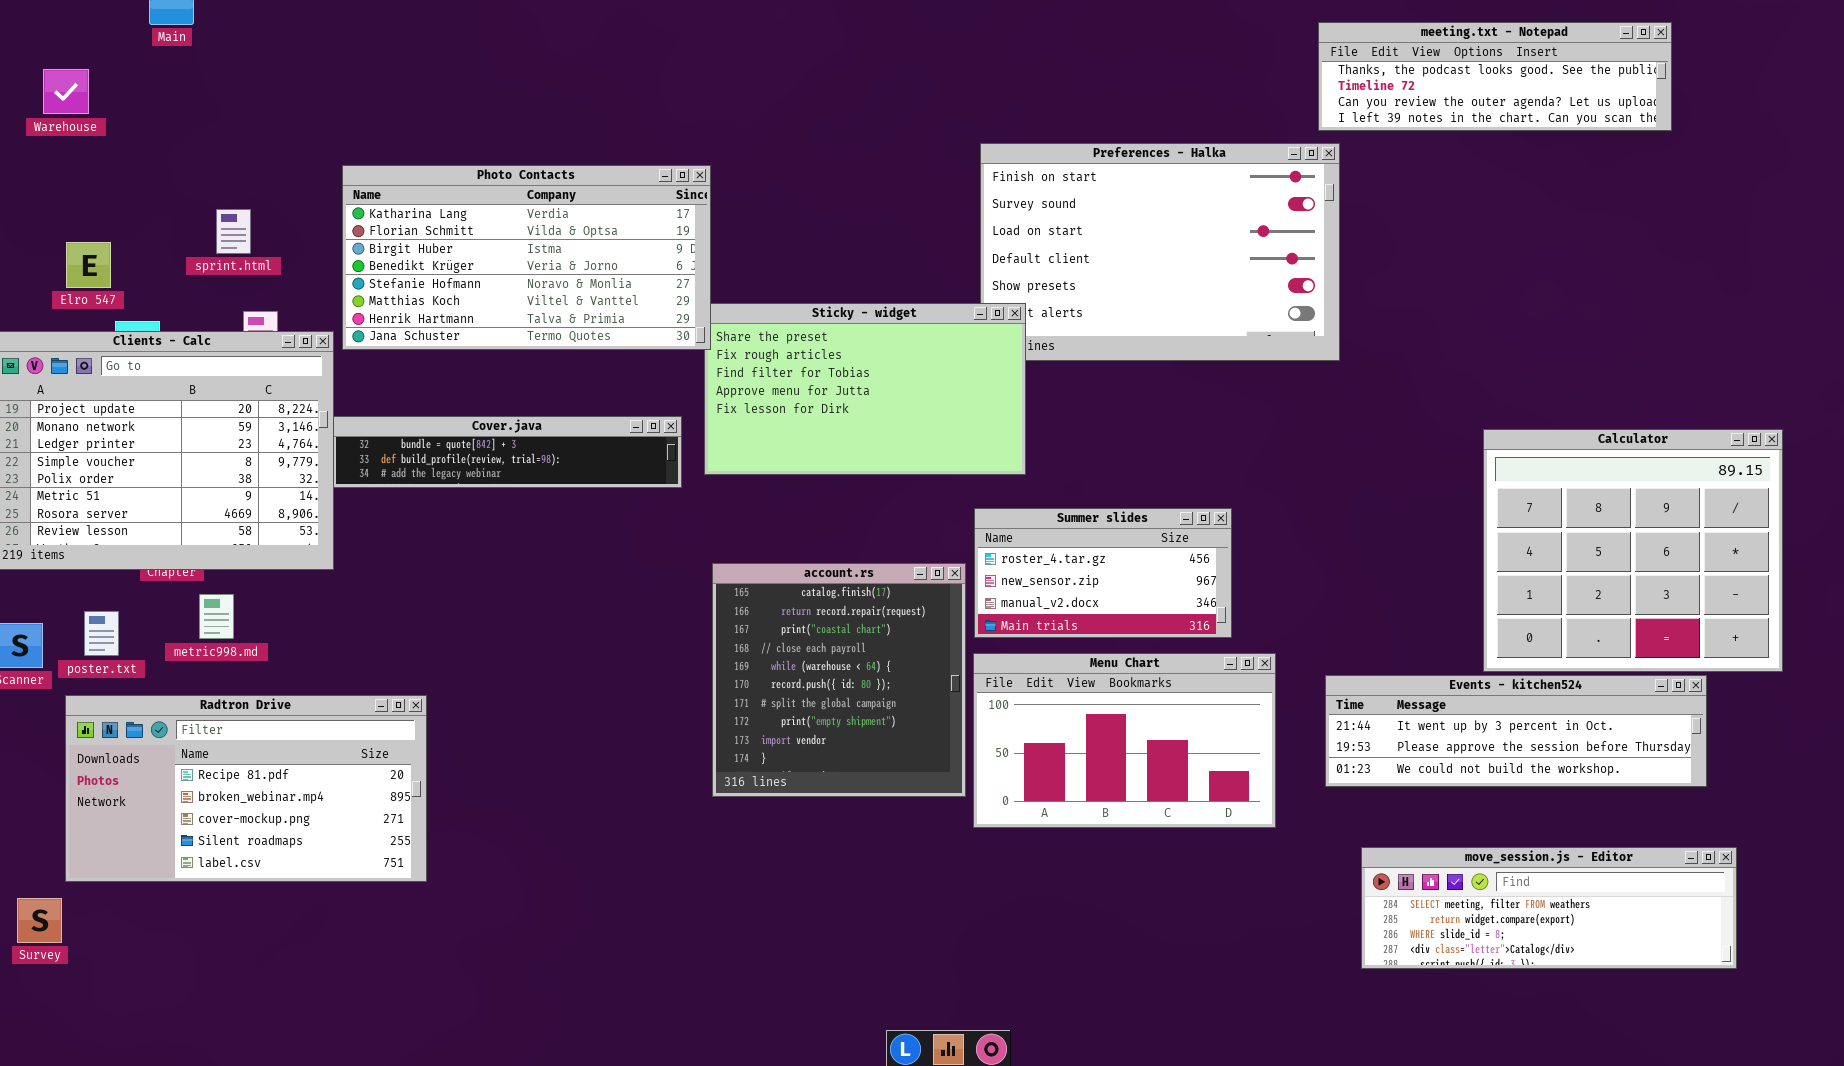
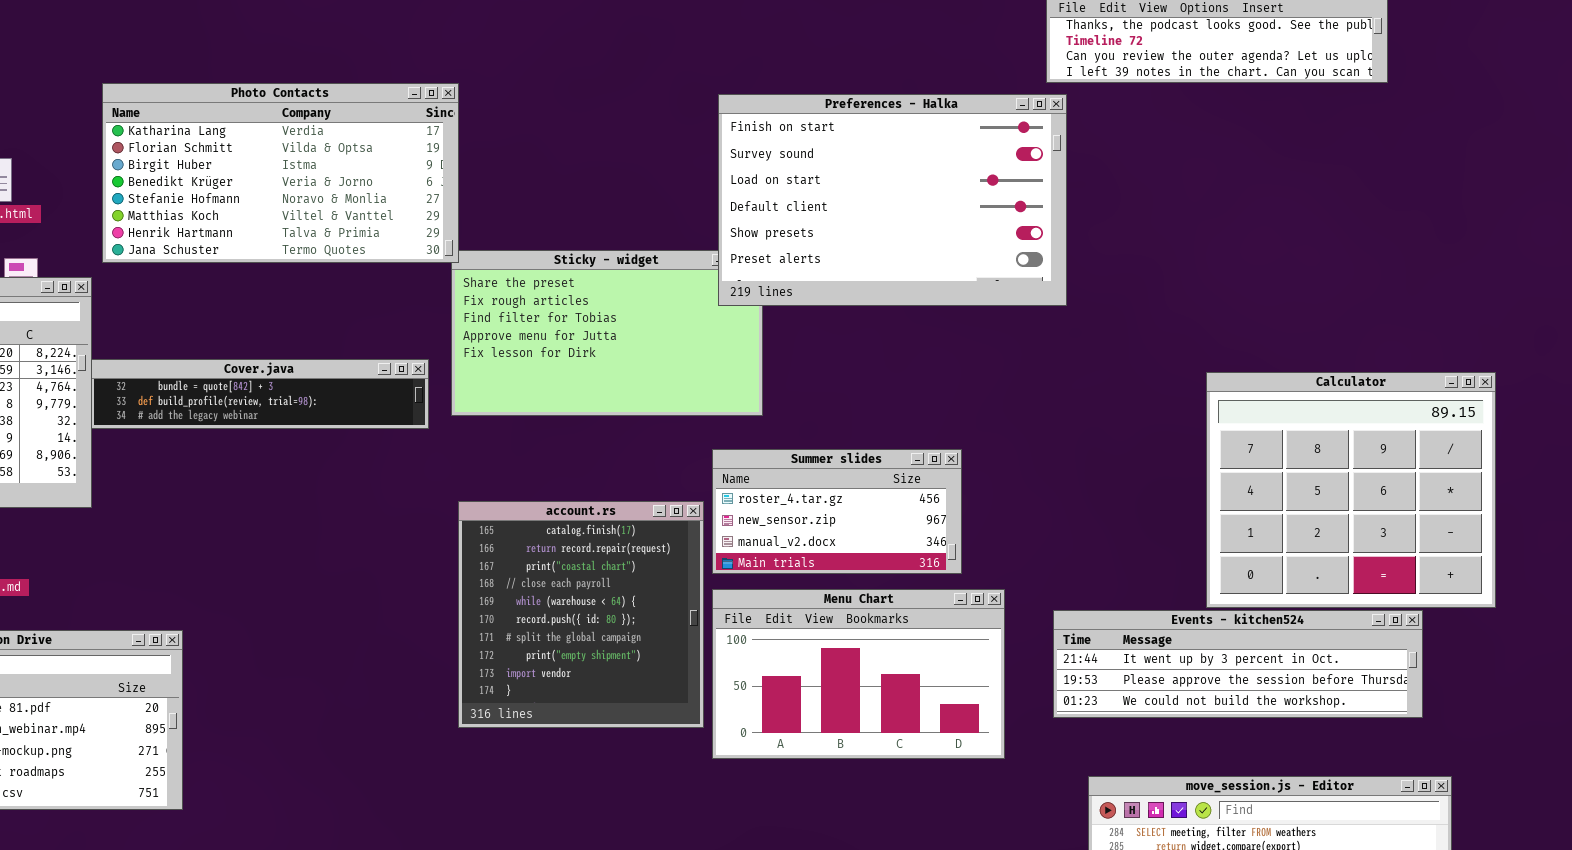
Preferences - Halka: [980,143,1340,361] -> [718,94,1067,306], raised
Photo Contacts: [342,165,711,350] -> [102,83,459,263], moved

